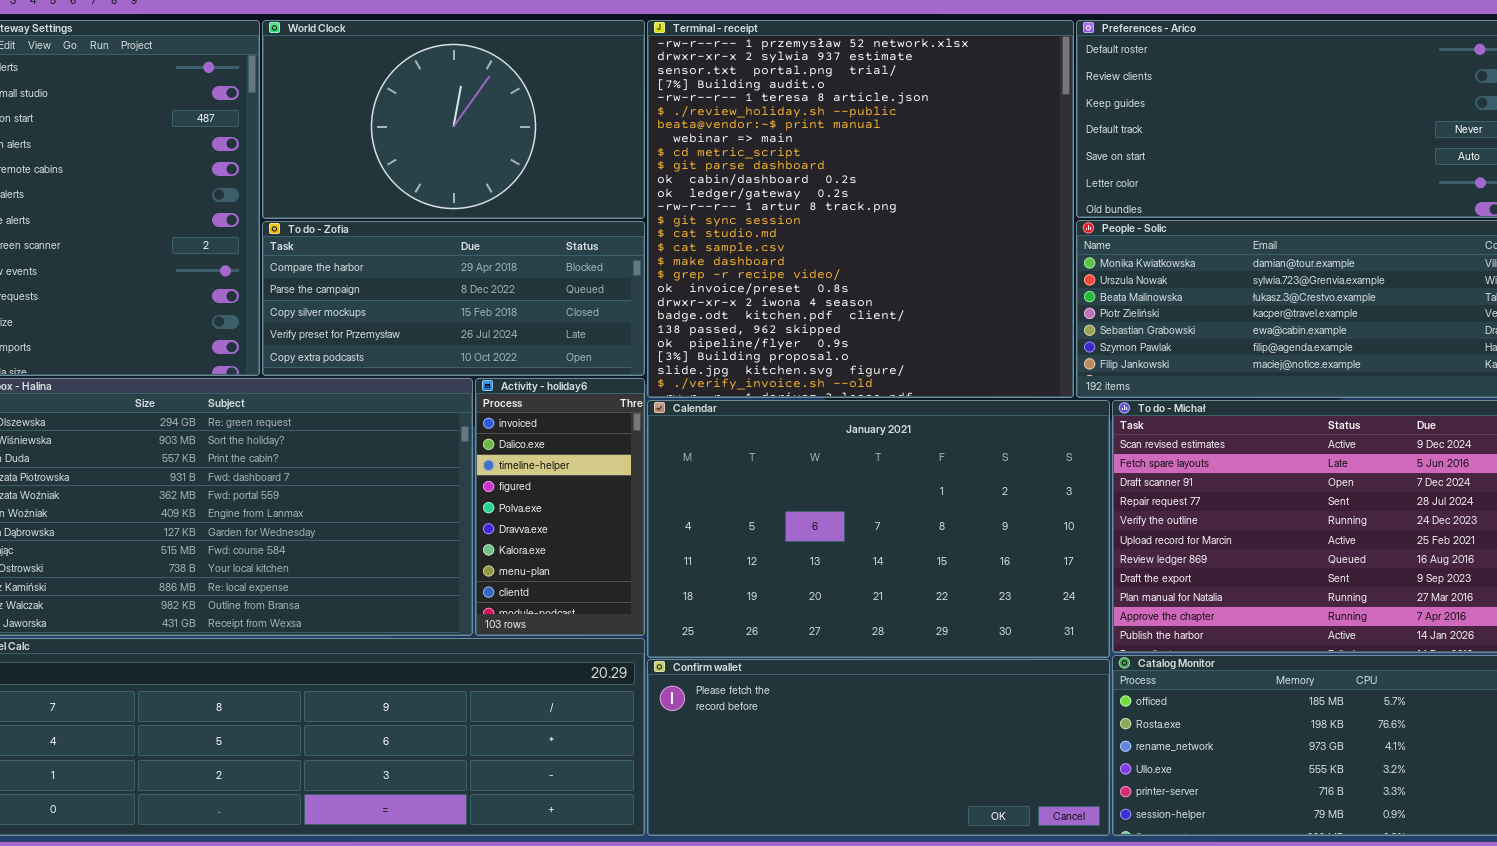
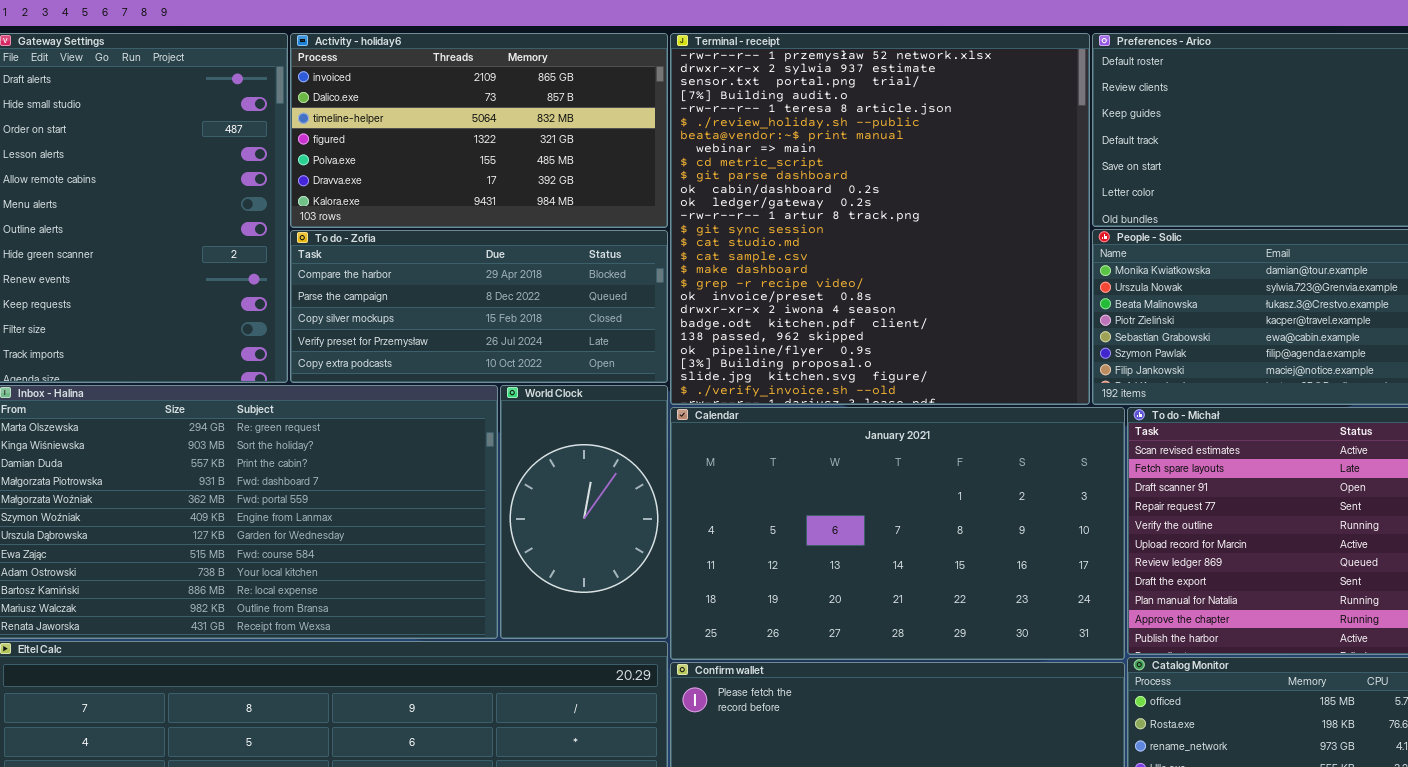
World Clock: [262,20,645,219] -> [500,385,668,639], moved, resized
Activity - holiday6: [475,378,645,636] -> [290,33,668,228], moved, resized

